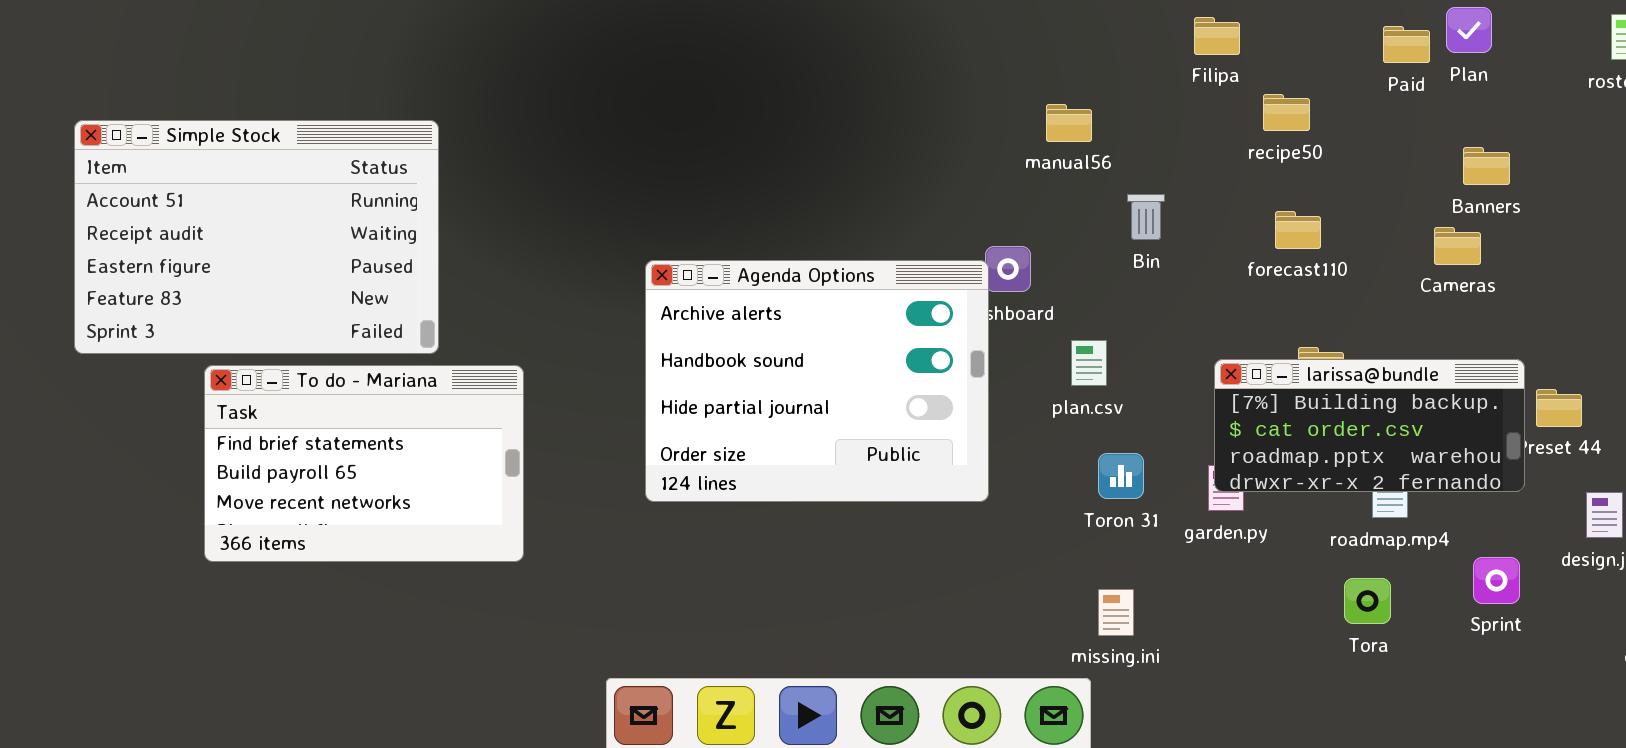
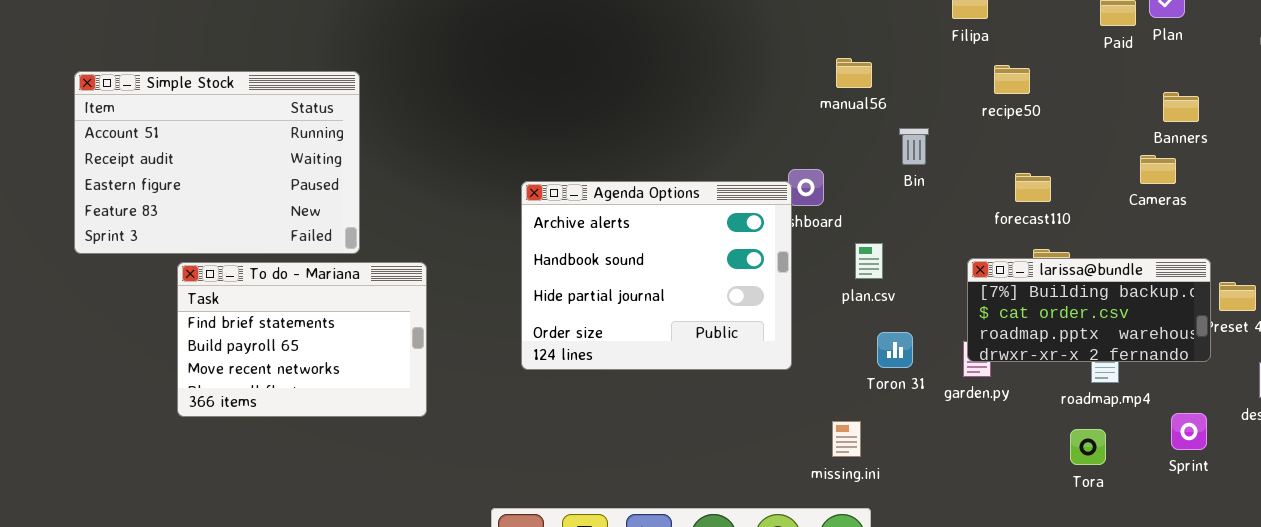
recipe50: [1263,94,1310,131] -> [994,65,1030,94], moved
forecast110: [1275,211,1321,249] -> [1015,173,1051,202], moved
missing.ini: [1098,589,1134,636] -> [832,421,861,457], moved

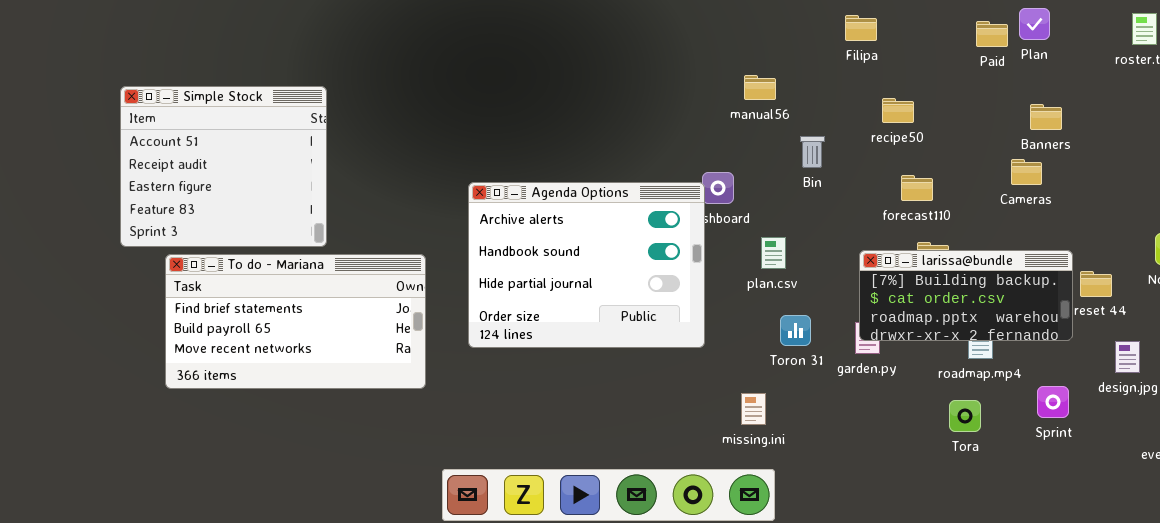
recipe50: [994,65,1030,94] -> [882,98,914,123], moved
Simple Stock: [74,71,360,254] -> [120,86,327,247], resized
To do - Mariana: [177,262,427,417] -> [165,254,426,389], resized

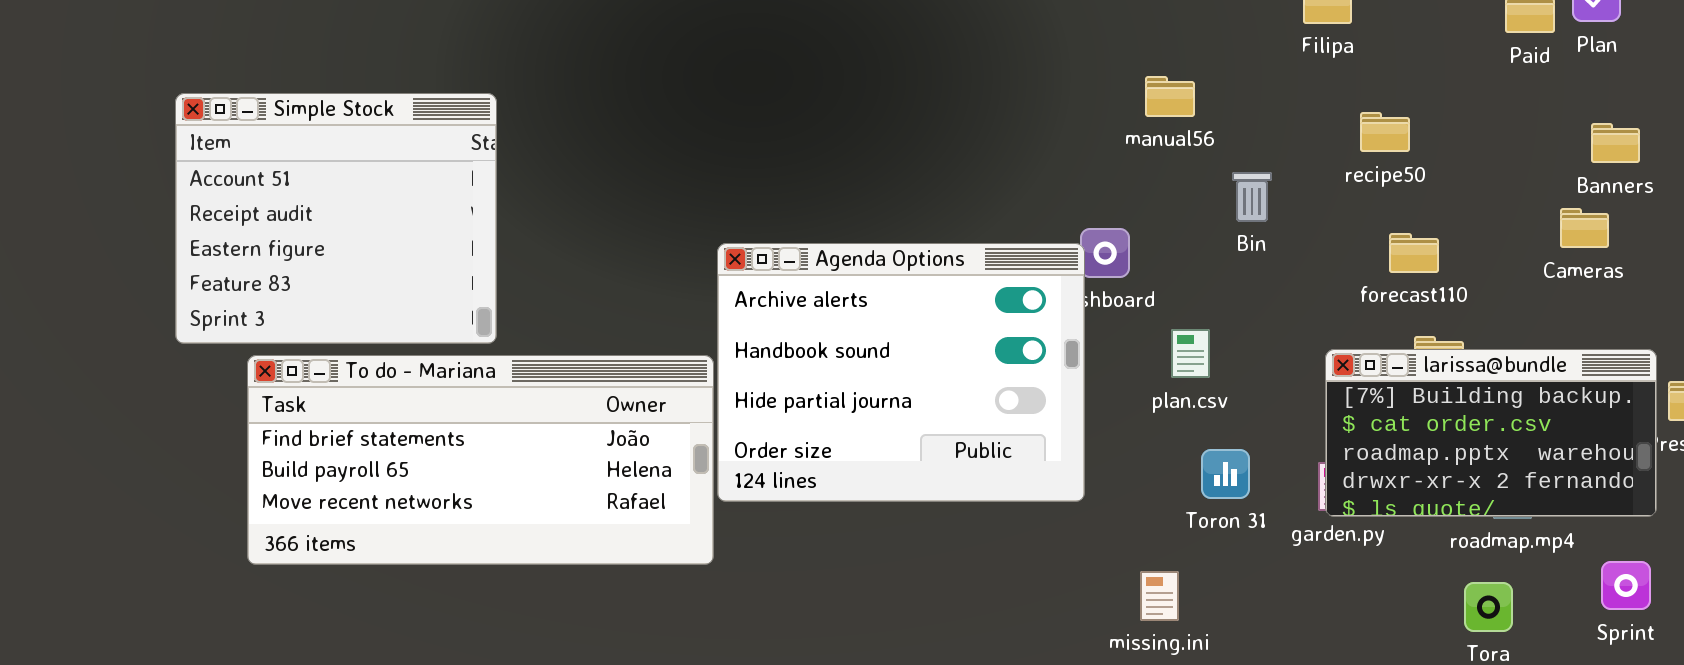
larissa@bundle: [859,250,1073,341] -> [1325,349,1657,517], resized
To do - Mariana: [165,254,426,389] -> [247,355,714,565], resized

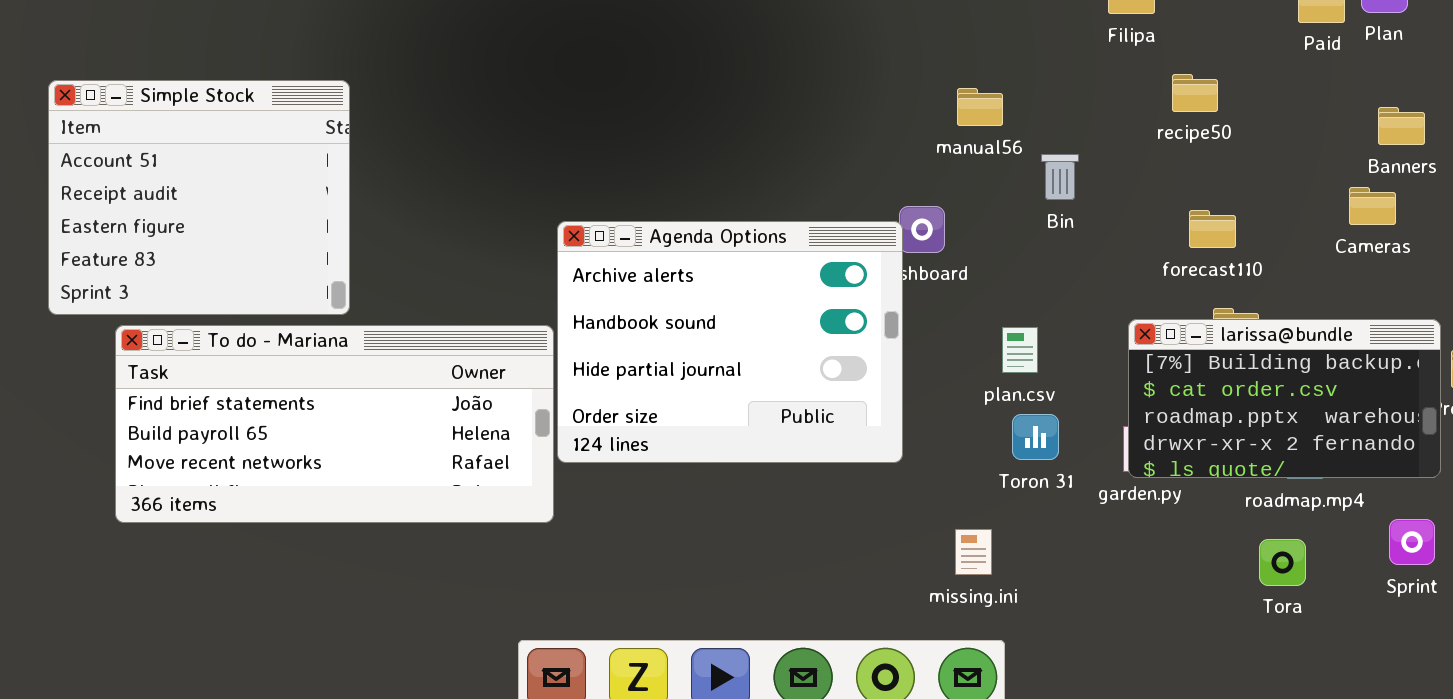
manual56: [1145,76,1195,117] -> [957,88,1003,126], moved
recipe50: [1360,112,1410,152] -> [1172,74,1218,112], moved
plan.csv: [1171,329,1210,378] -> [1002,327,1038,373], moved

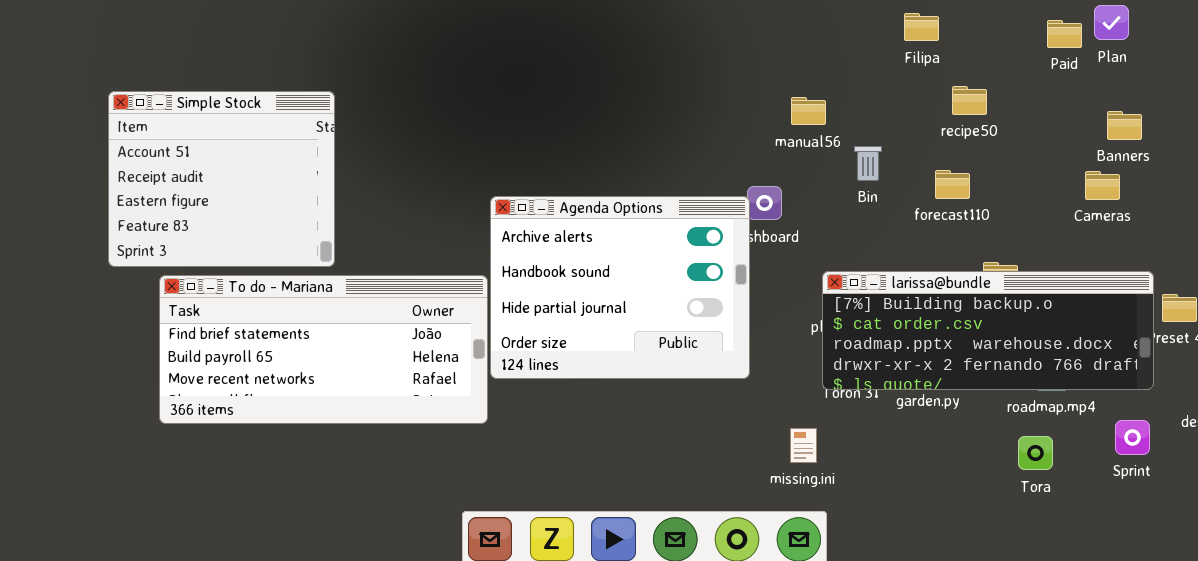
forecast110: [1189,210,1236,248] -> [935,170,970,199], moved
larissa@bundle: [1128,319,1441,478] -> [822,271,1154,390], resized

